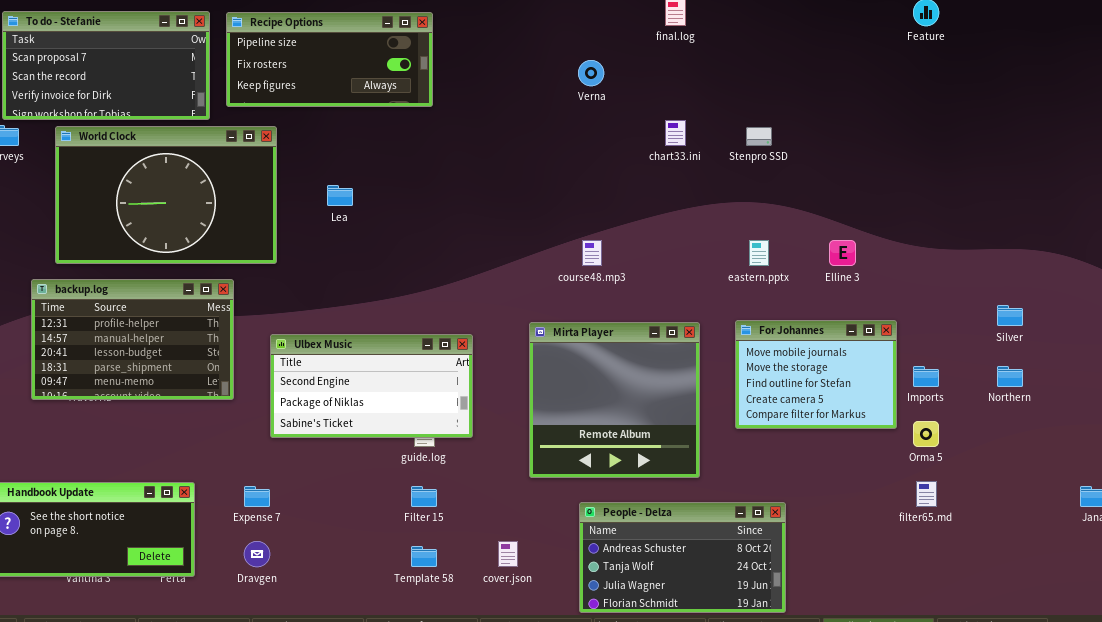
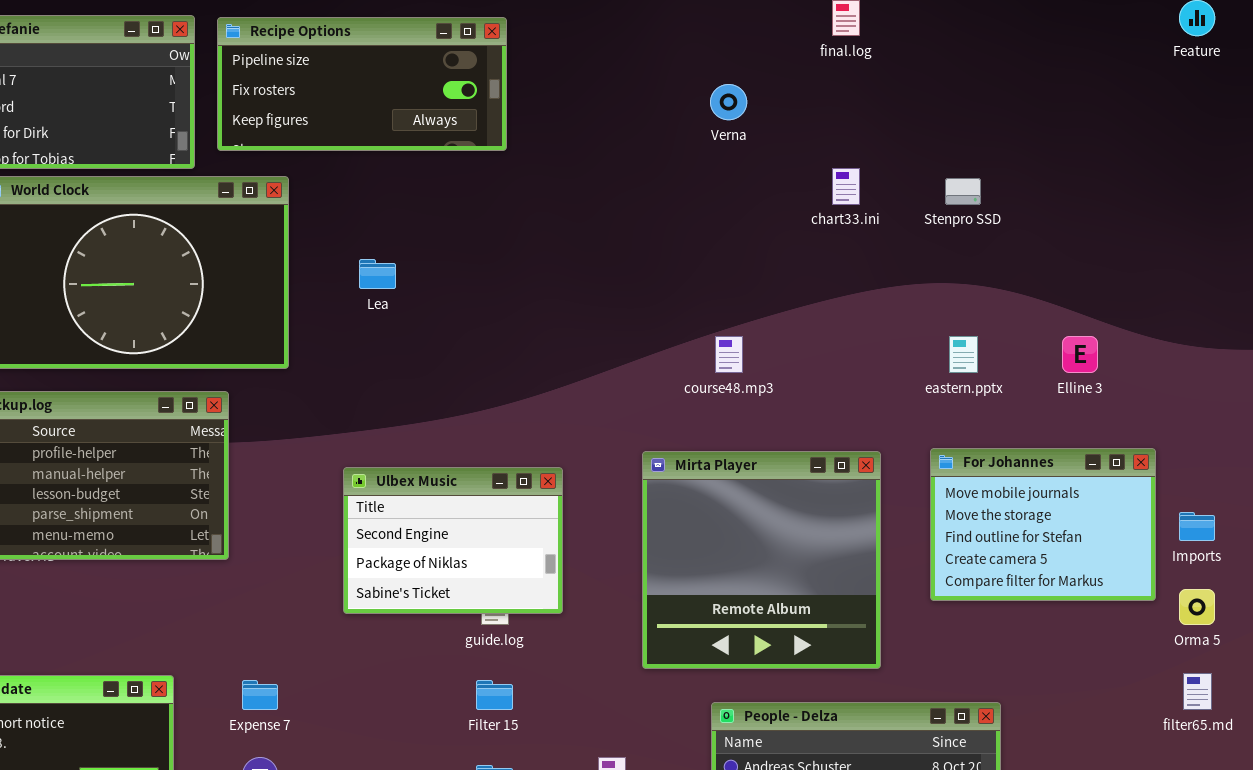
Ulbex Music: [270,334,473,438] -> [343,467,563,614], resized

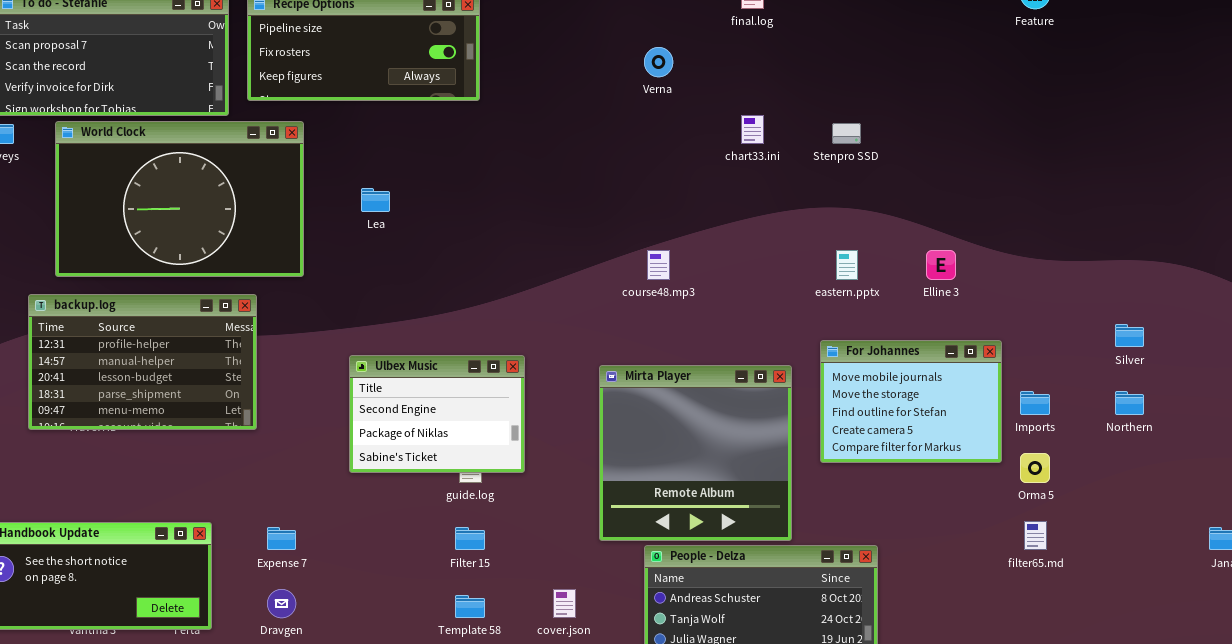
Mirta Player: [642,451,881,669] -> [599,365,792,541], moved

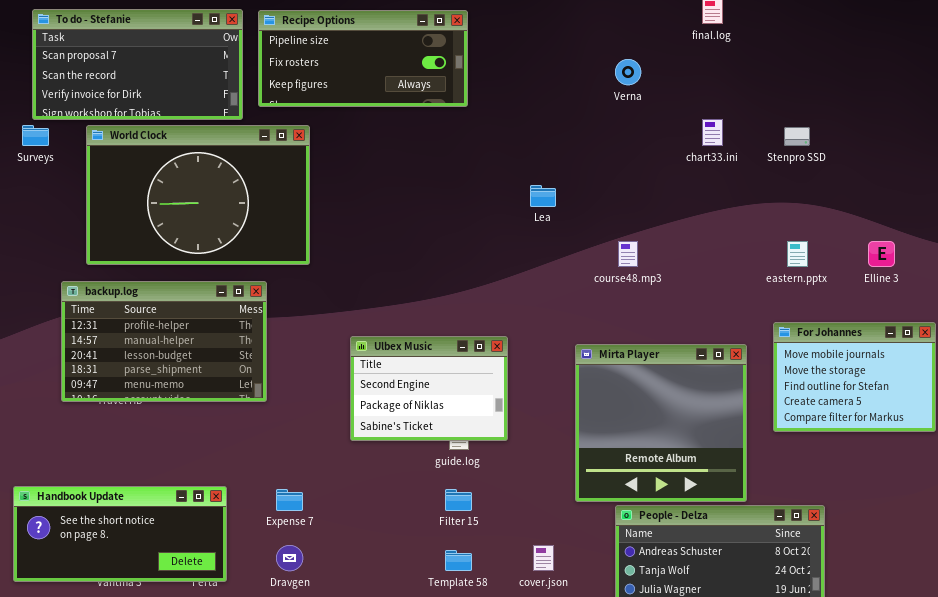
Lea: [361,188,390,212] -> [530,185,556,207], moved

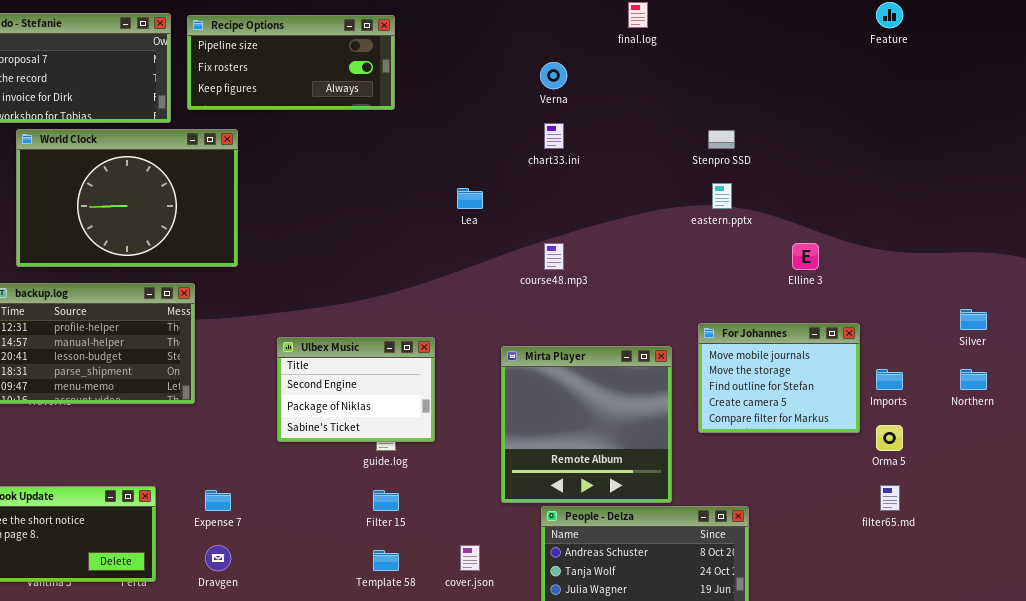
chart33.ini: [702,119,723,146] -> [544,123,564,149], moved
eastern.pptx: [787,241,808,267] -> [712,183,732,209], moved

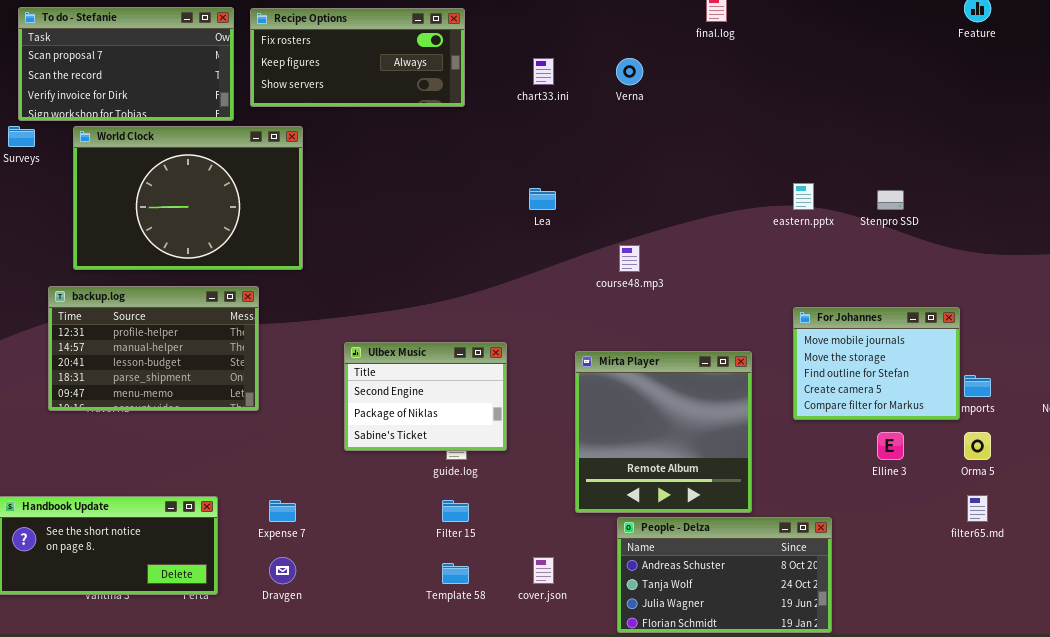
Recipe Options: [187,15,395,110] -> [250,8,465,107], scrolled down 1 row
chart33.ini: [544,123,564,149] -> [533,58,554,85], moved
Stenpro SSD: [708,130,735,149] -> [877,190,904,210], moved
Elline 3: [792,243,819,270] -> [877,432,904,460], moved
For Johannes: [698,323,860,433] -> [793,307,960,420], moved

